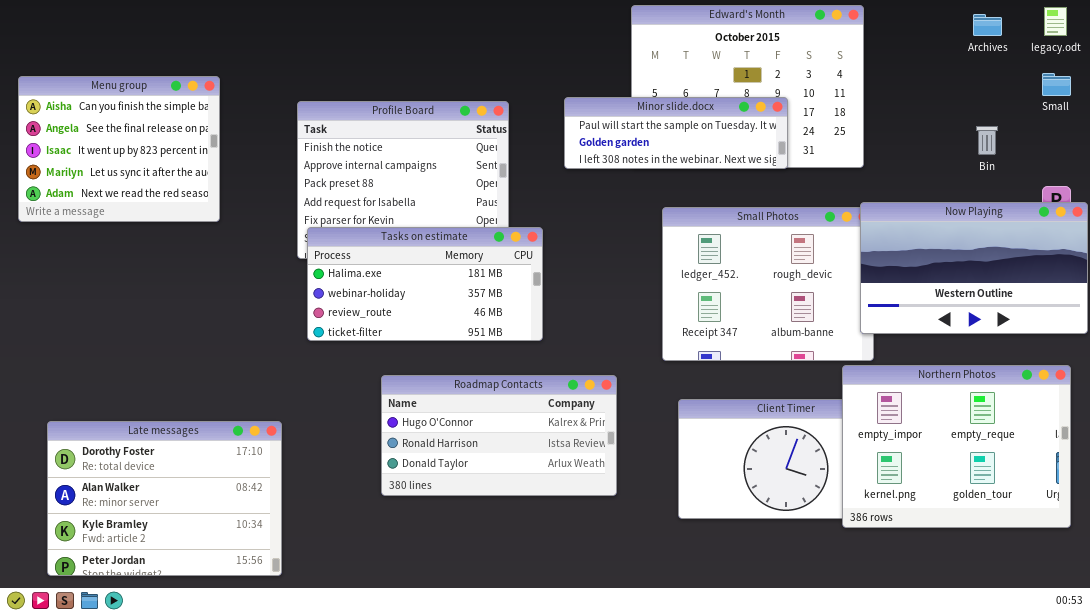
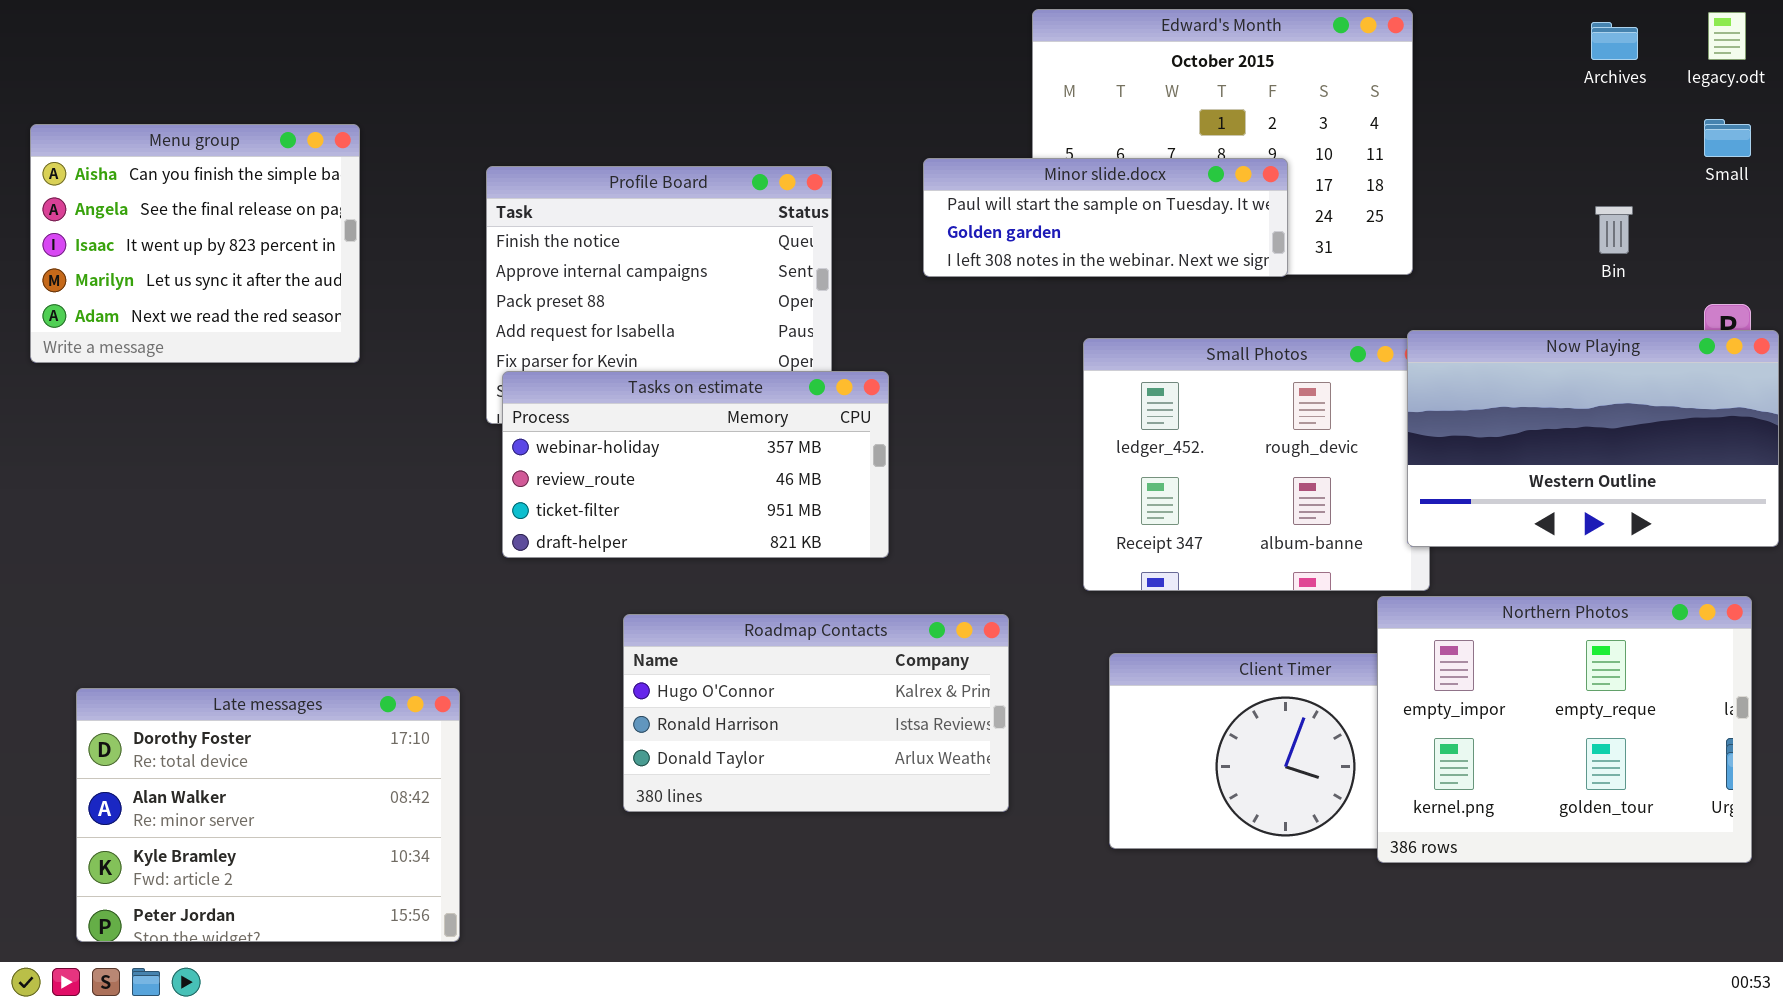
Tasks on estimate: [307,227,543,341] -> [502,371,889,558], scrolled down 1 row

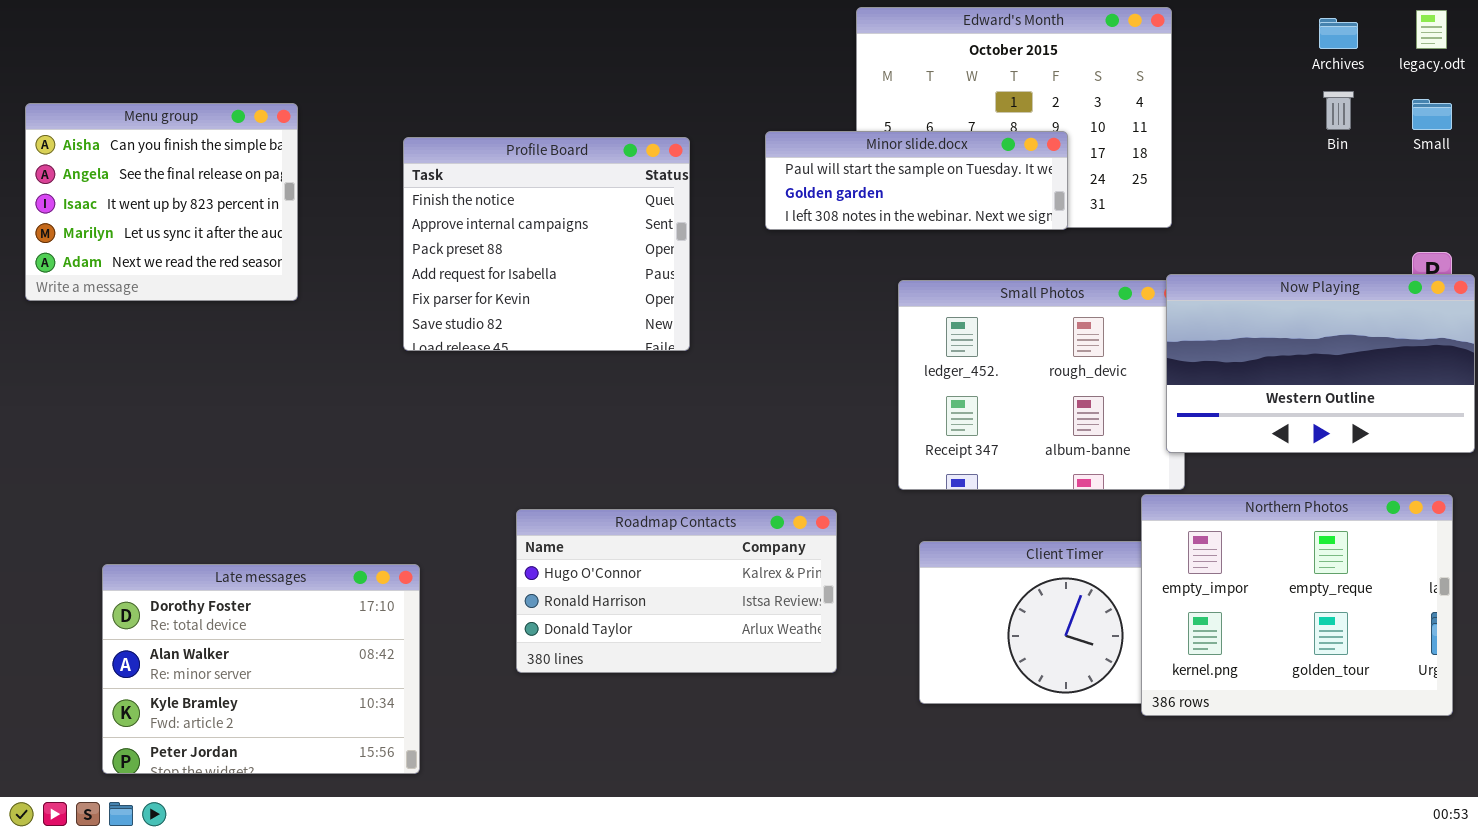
Bin: [1595,206,1633,254] -> [1323,91,1354,130], moved
Tasks on estimate: [502,371,889,558] -> none, closed
Late messages: [76,688,460,942] -> [102,564,420,774], moved

